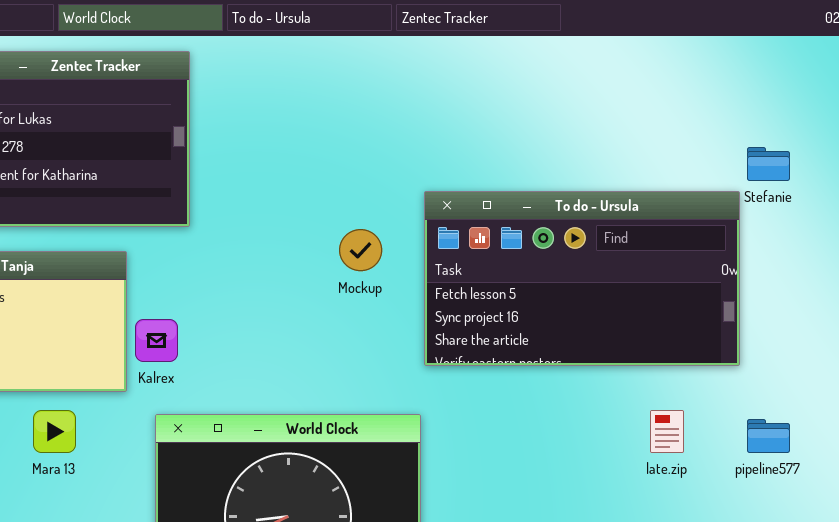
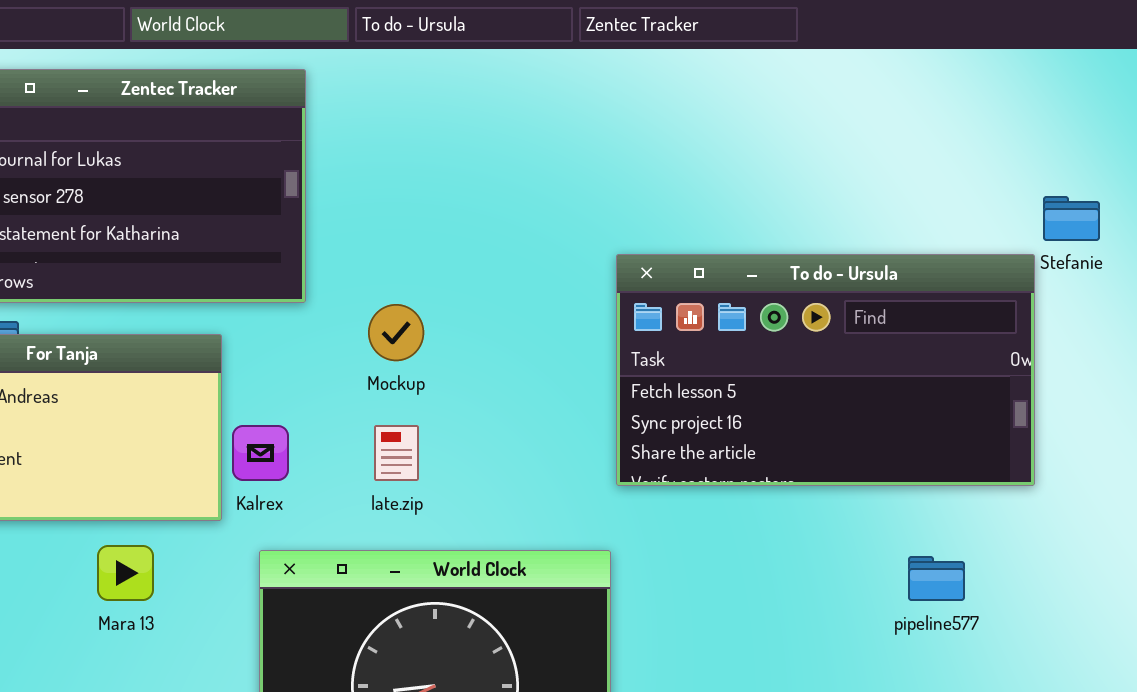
Mockup: [339,229,382,271] -> [368,304,424,361], moved
late.zip: [650,410,684,453] -> [374,425,419,481], moved
pipeline577: [747,419,790,453] -> [908,556,965,601], moved

